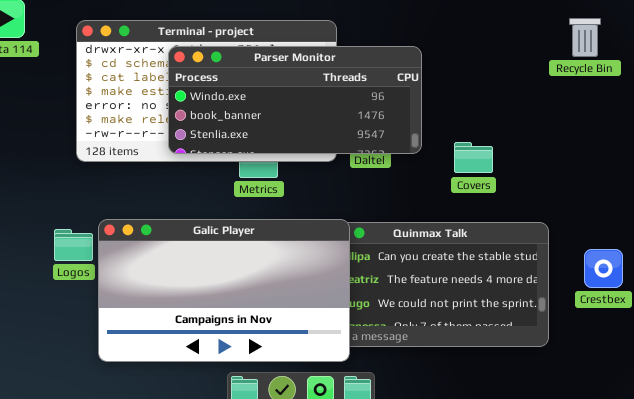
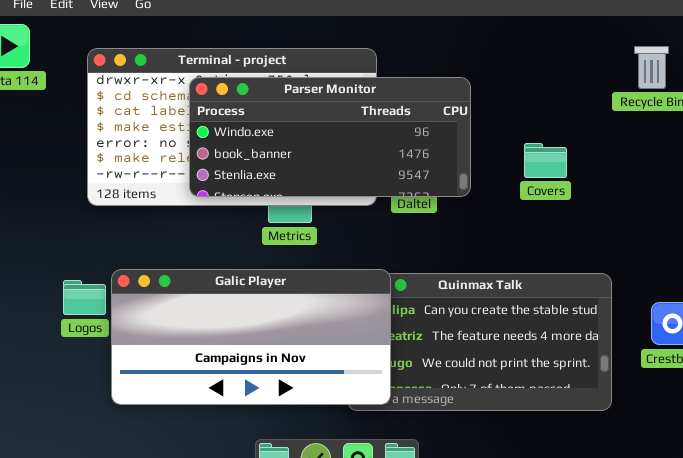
Covers: [454,142,493,173] -> [524,143,567,178], moved
Galic Player: [98,219,350,362] -> [111,269,391,405], resized

